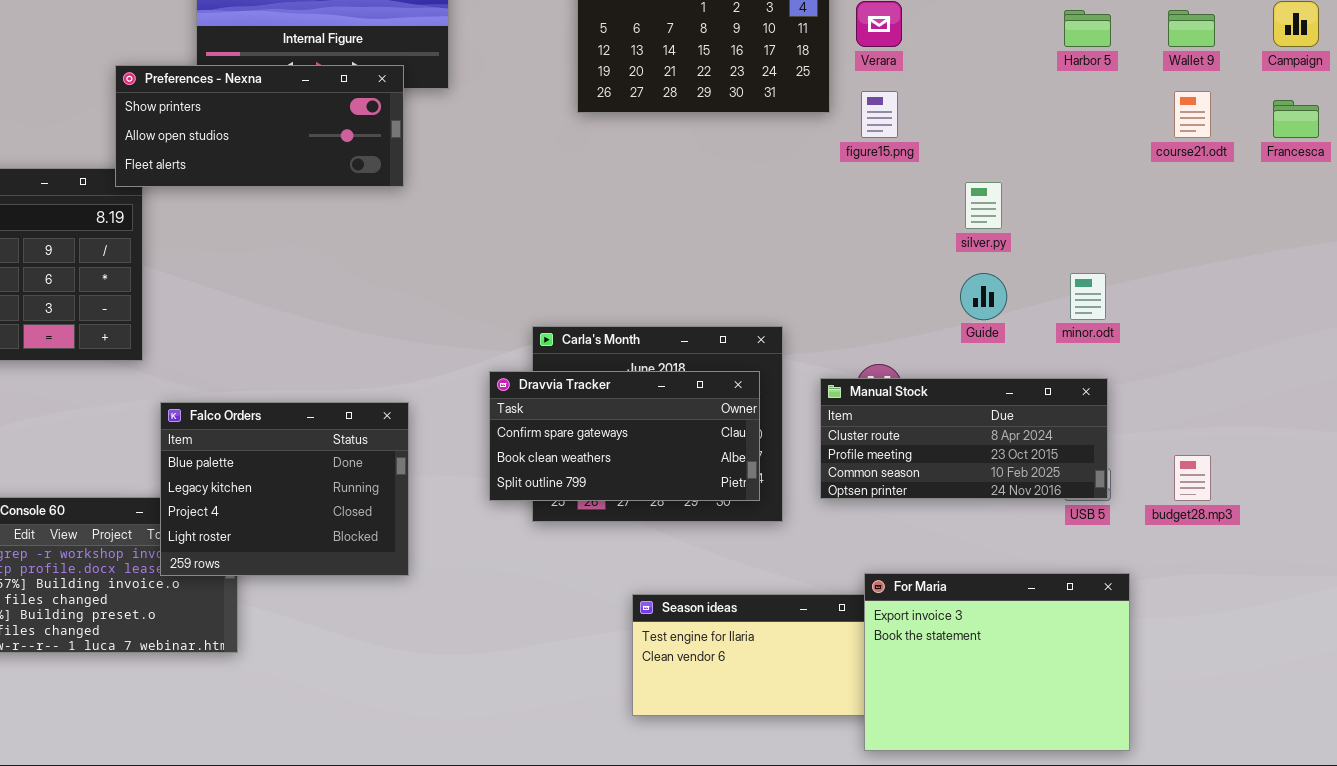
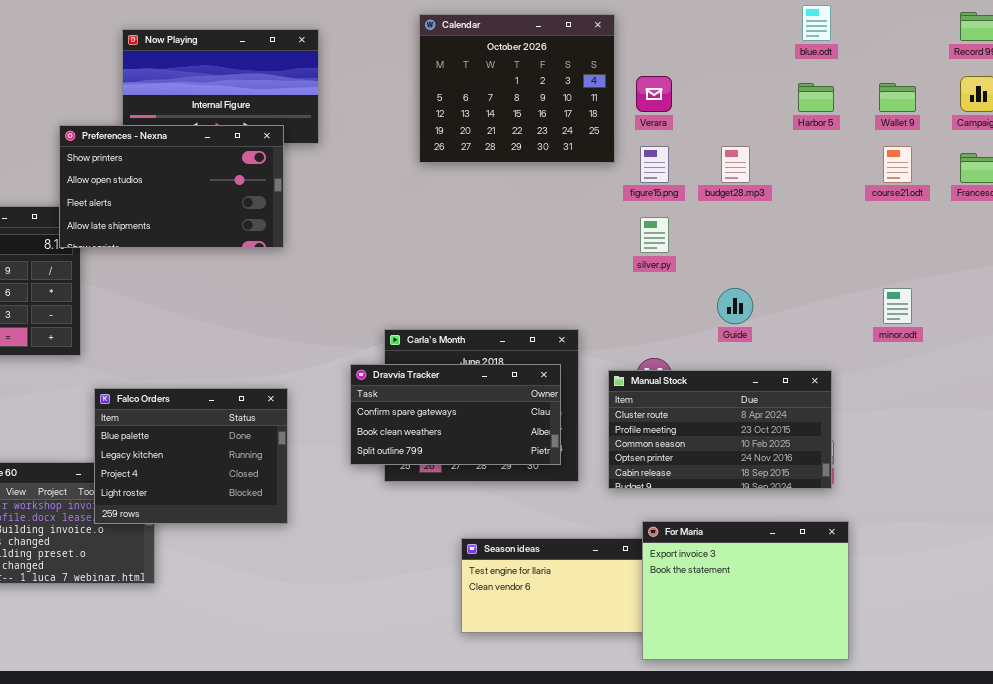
Preferences - Nexna: [115,65,404,187] -> [59,125,284,248], resized
silver.py: [965,182,1002,229] -> [640,217,669,253], moved
minor.odt: [1070,273,1106,320] -> [883,288,912,324], moved
Manual Stock: [820,378,1108,499] -> [608,370,832,489], resized
budget28.mp3: [1174,455,1211,501] -> [721,146,750,183], moved

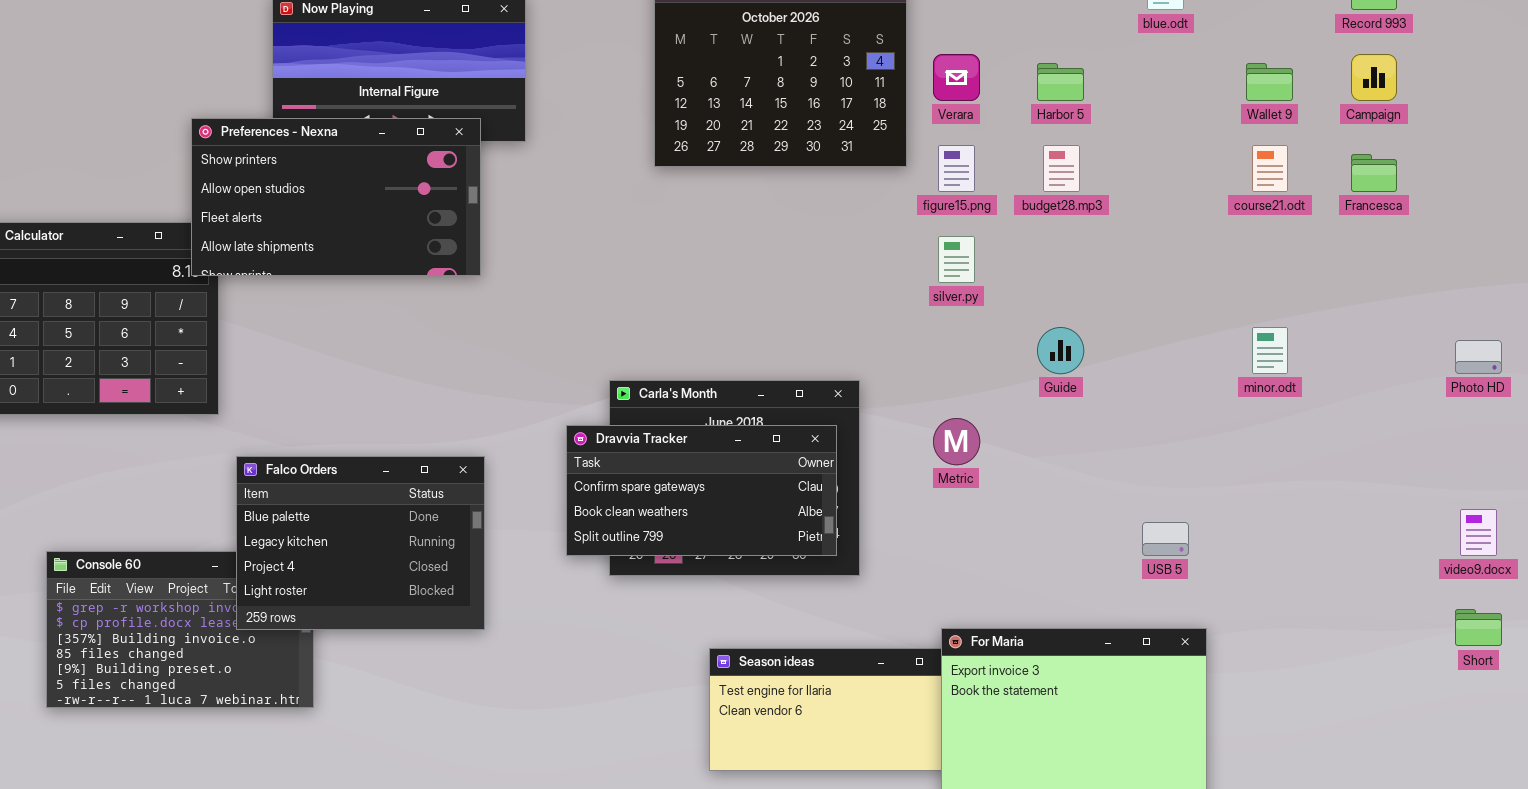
Harbor 5: [798,83,834,112] -> [1037,63,1084,101], moved
Manual Stock: [608,370,832,489] -> none, closed

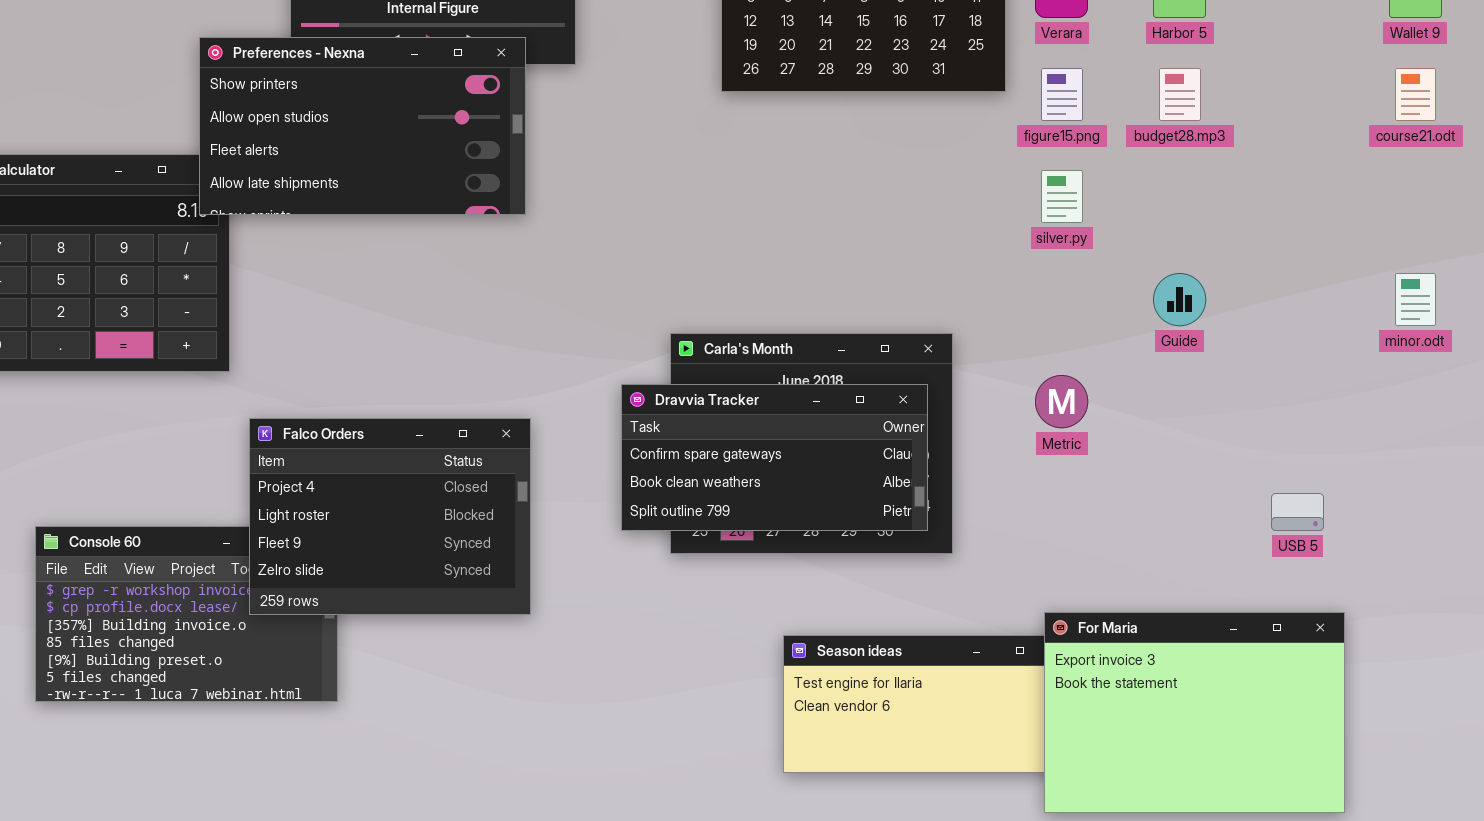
Falco Orders: [236,456,485,630] -> [249,418,531,615], scrolled down 2 rows

